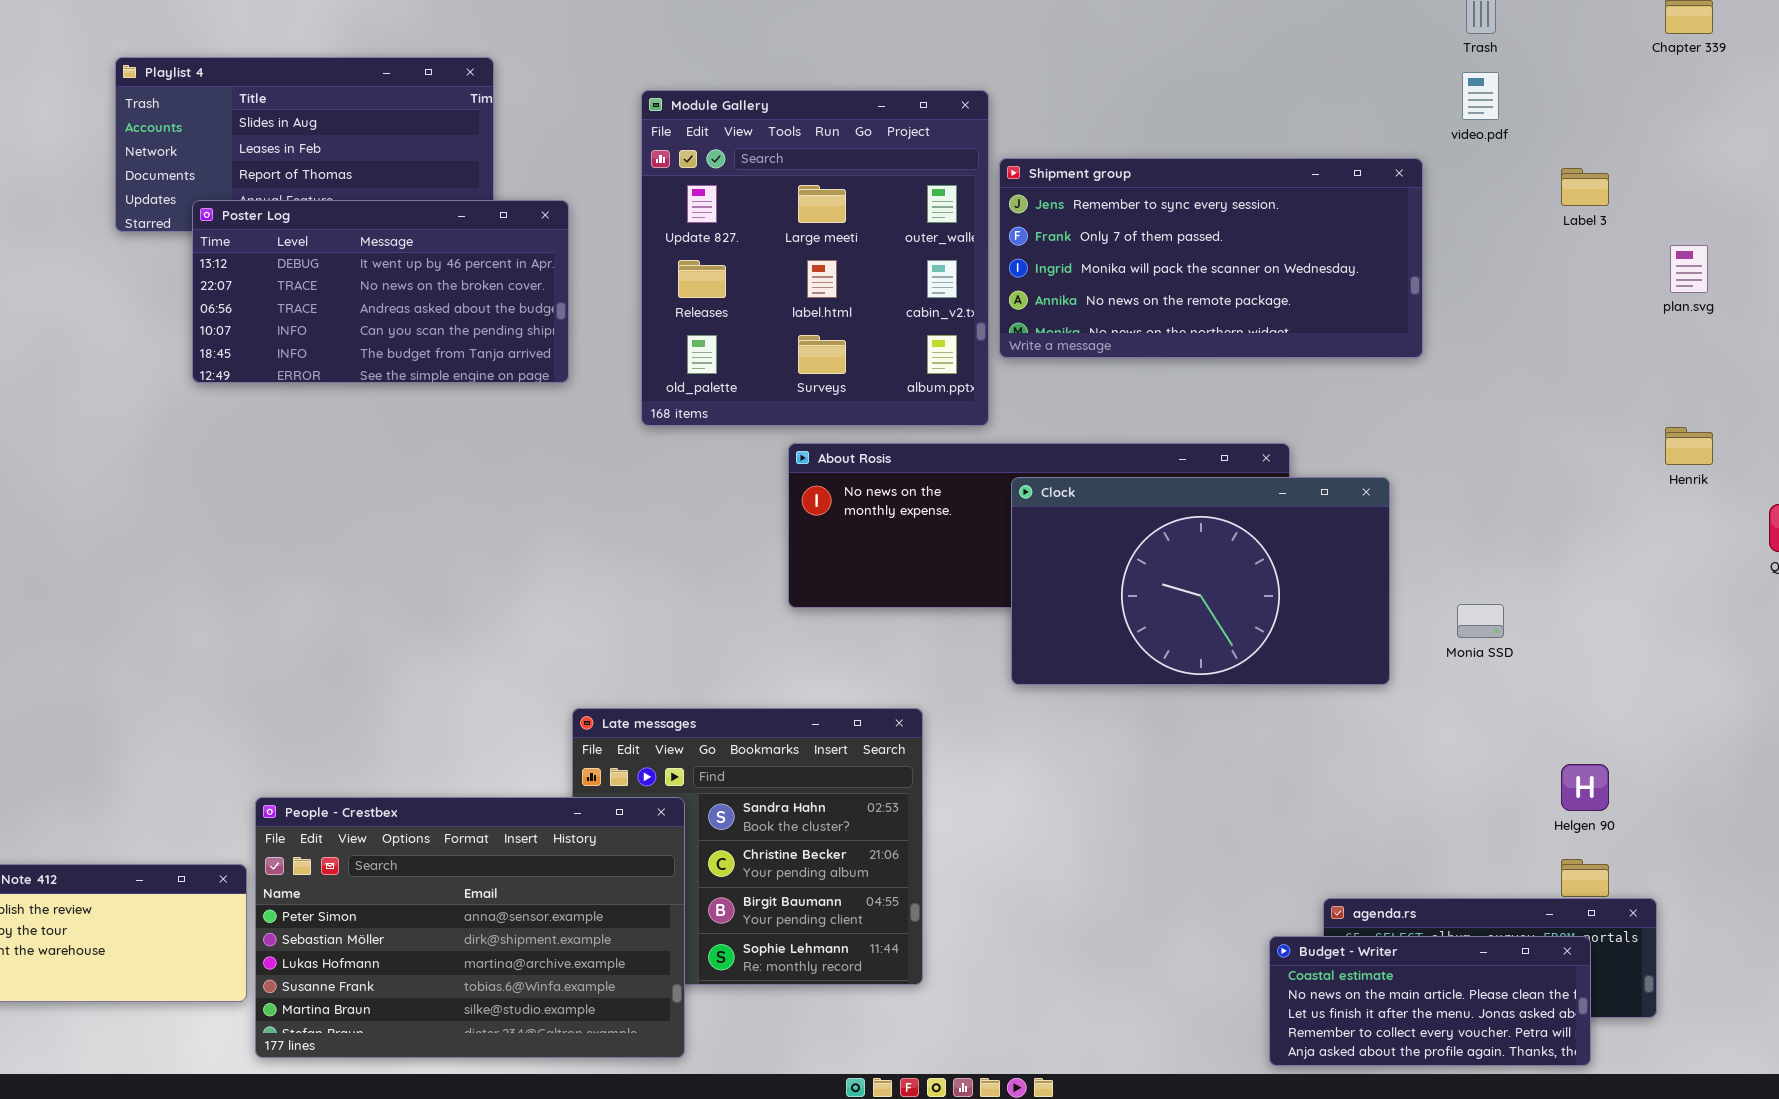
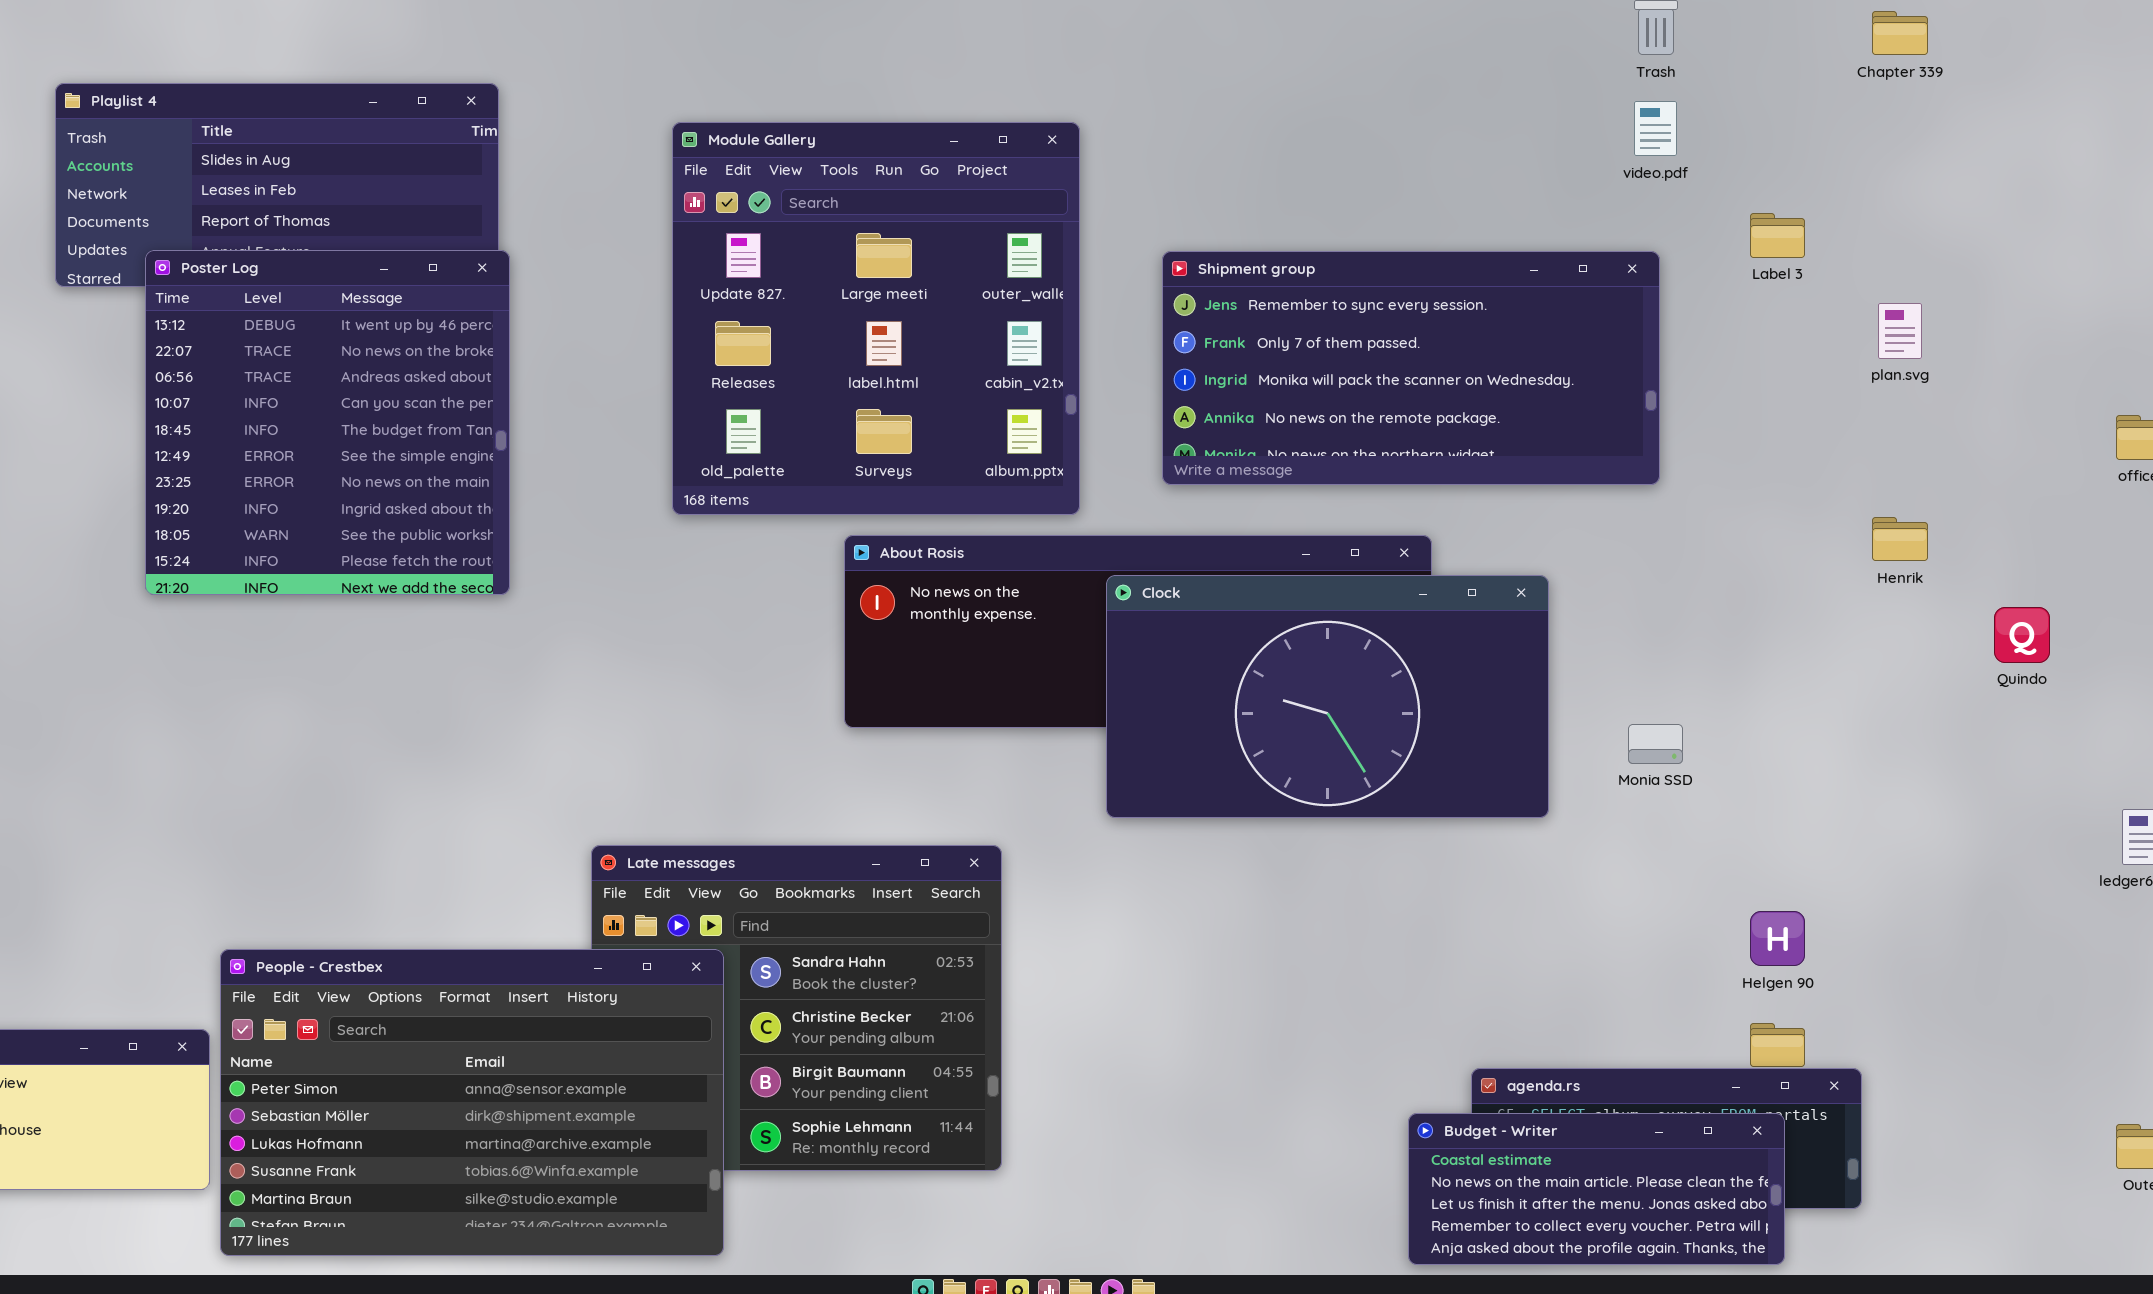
Shipment group: [999,158,1423,358] -> [1162,251,1660,485], moved
Poster Log: [192,200,569,383] -> [145,250,510,595], resized

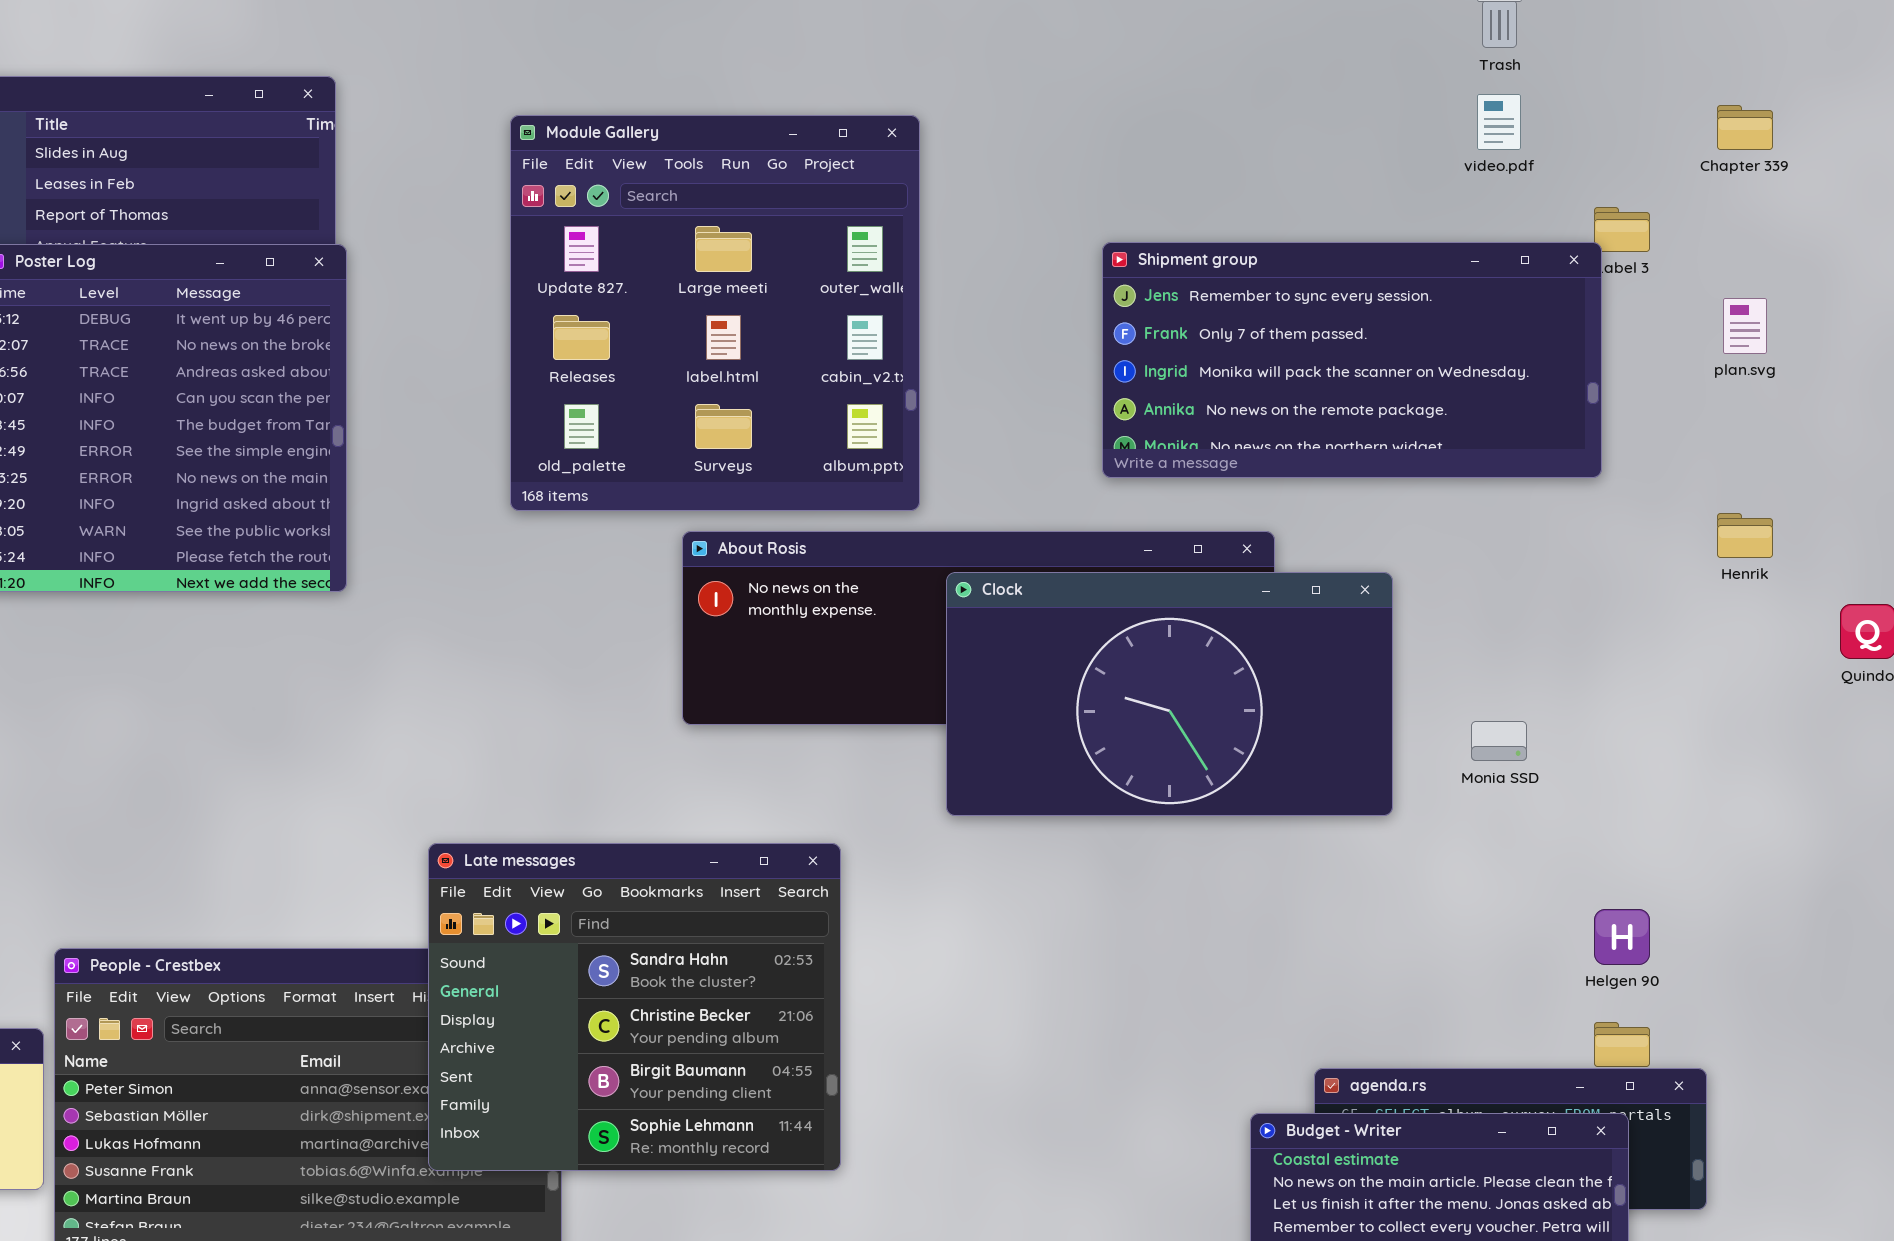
Chapter 339: [1872,11,1928,55] -> [1717,105,1773,150], moved
Shipment group: [1162,251,1660,485] -> [1102,242,1602,478], moved
Late messages: [591,845,1002,1171] -> [428,843,841,1171], raised

